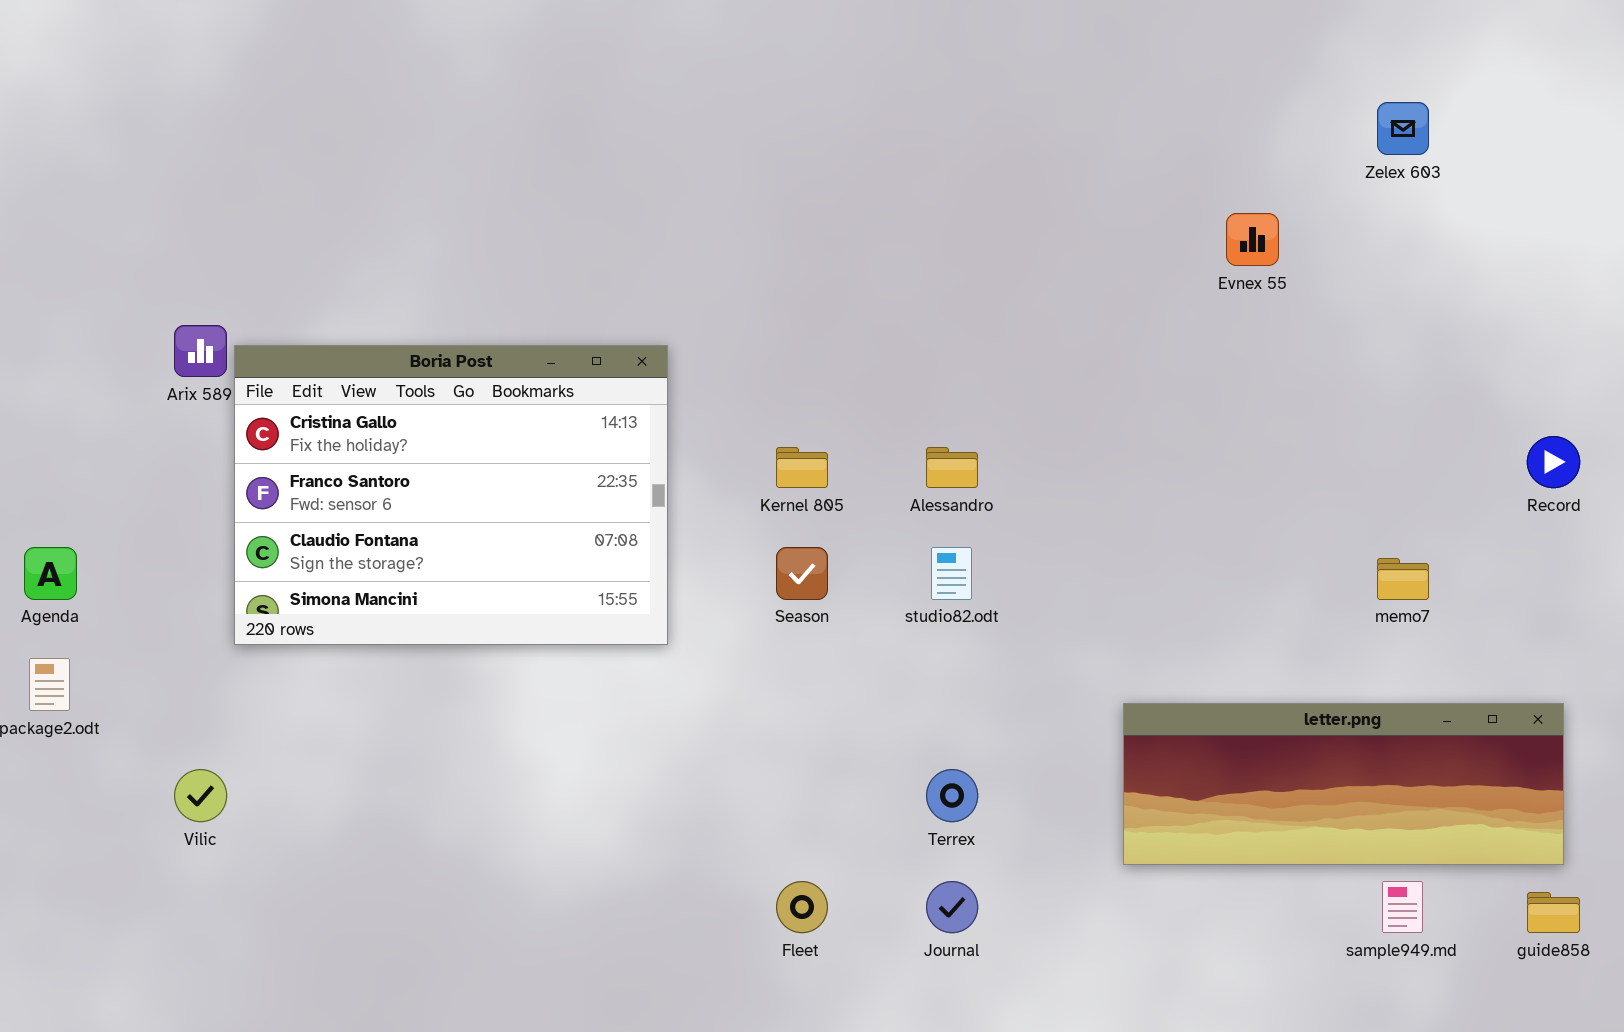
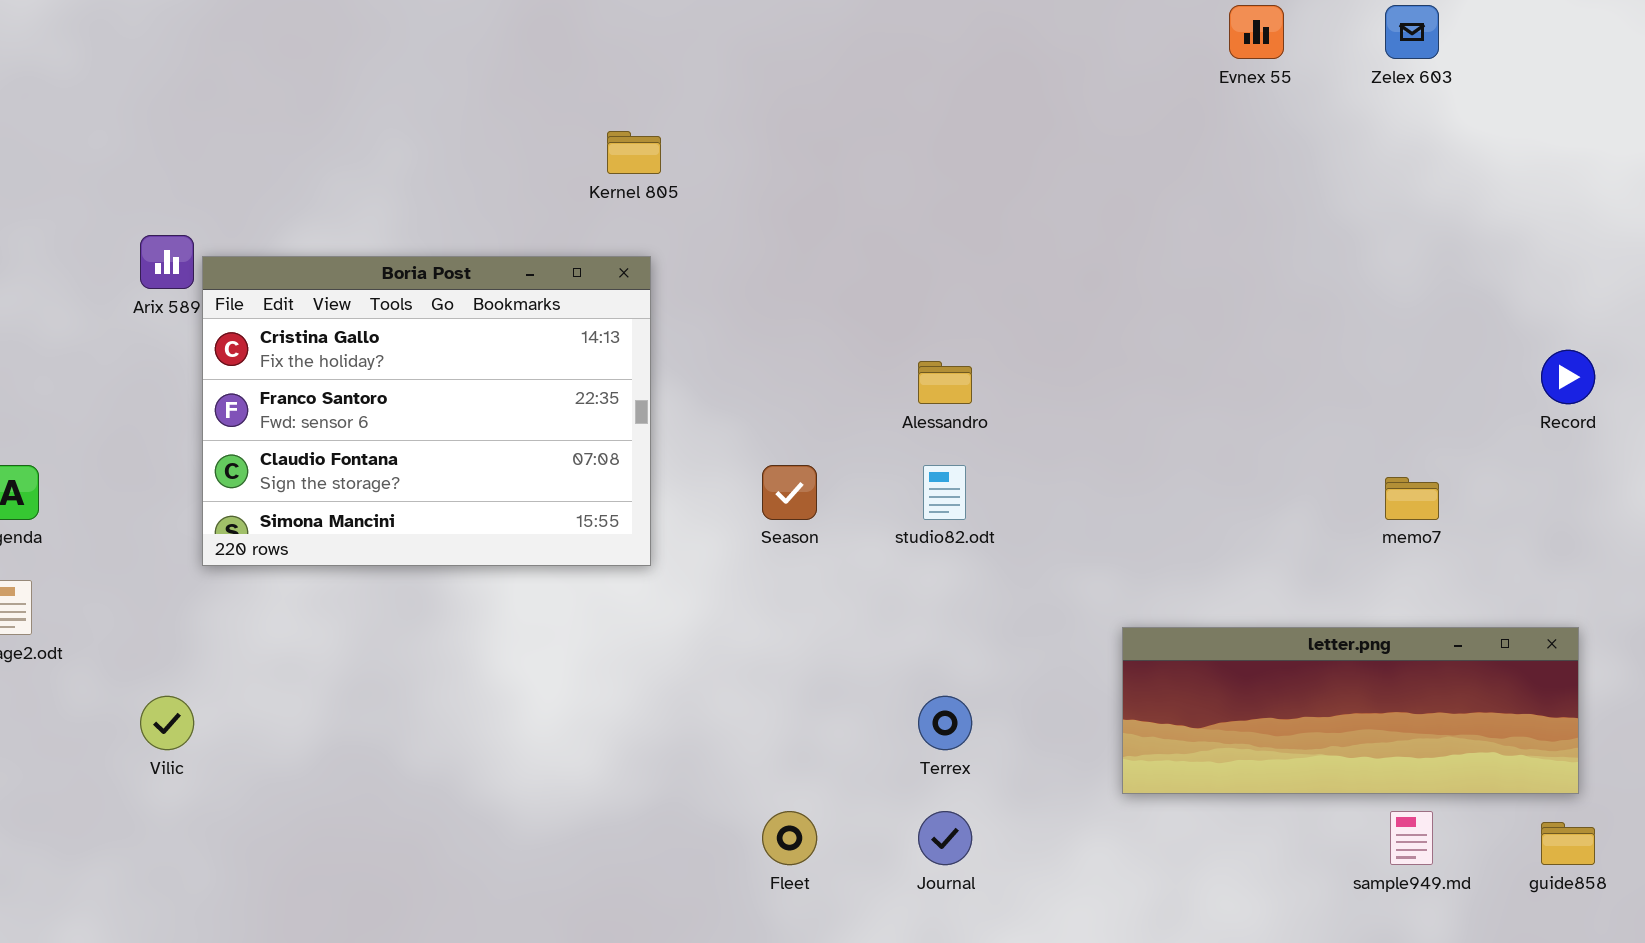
Evnex 55: [1226,213,1279,266] -> [1229,5,1284,59], moved
Kernel 805: [776,447,828,488] -> [607,131,661,174], moved

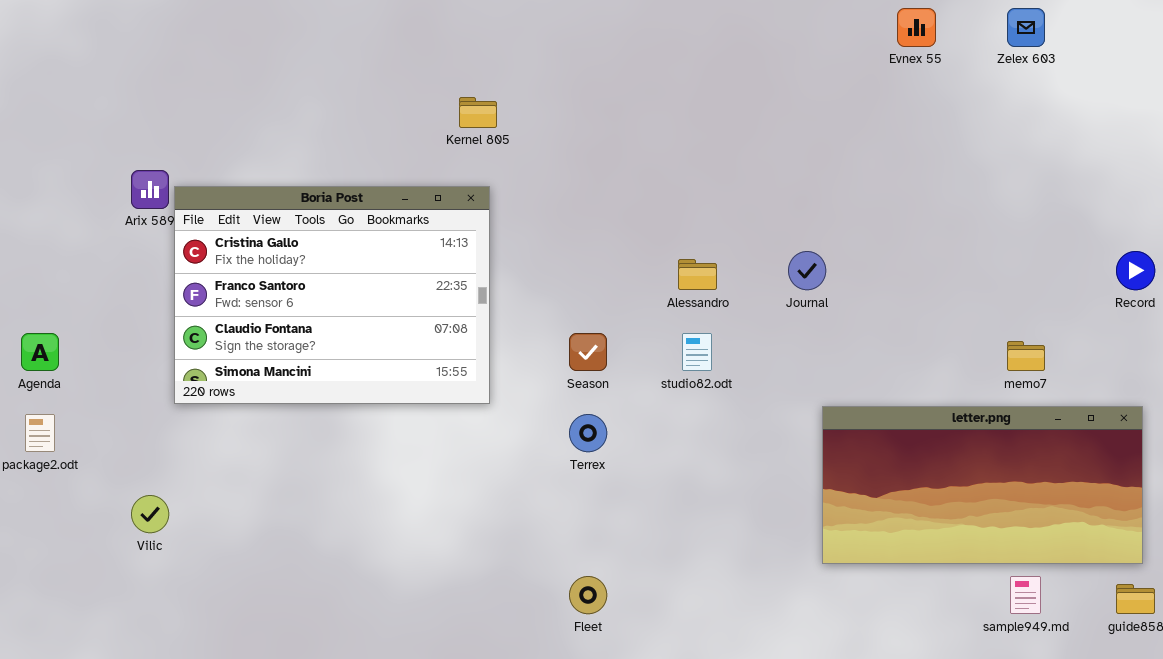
letter.png: [1122,627,1579,794] -> [822,406,1143,564], resized
Terrex: [918,696,972,750] -> [569,414,607,452], moved
Journal: [918,811,972,865] -> [788,251,826,290], moved

